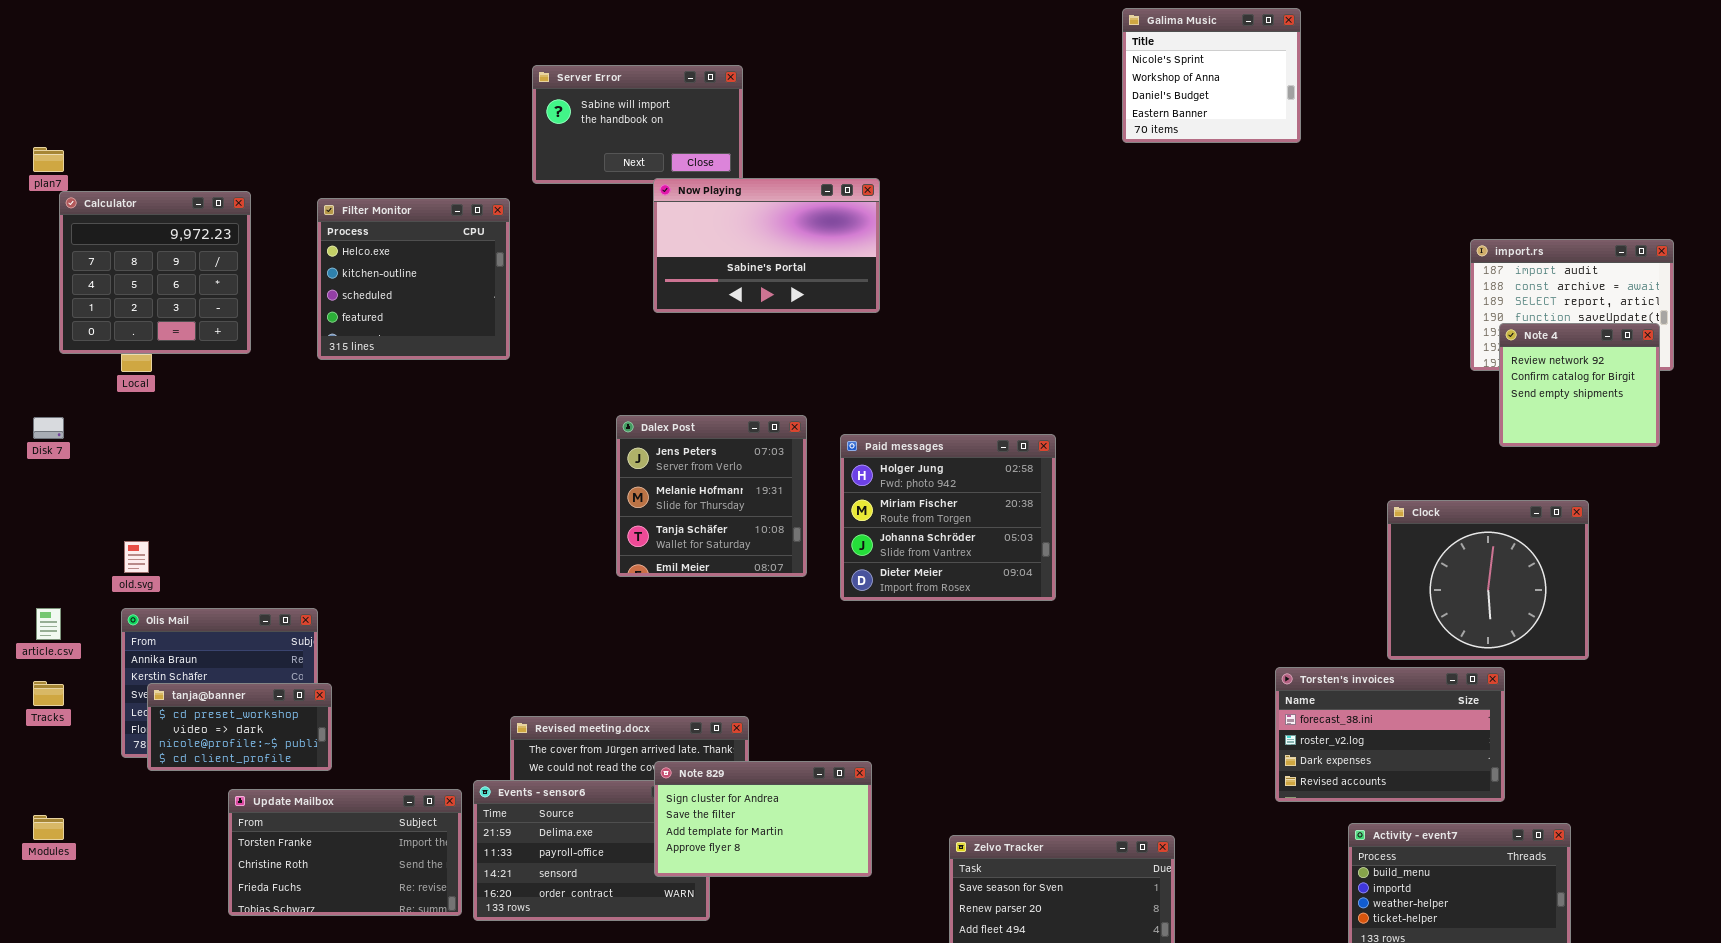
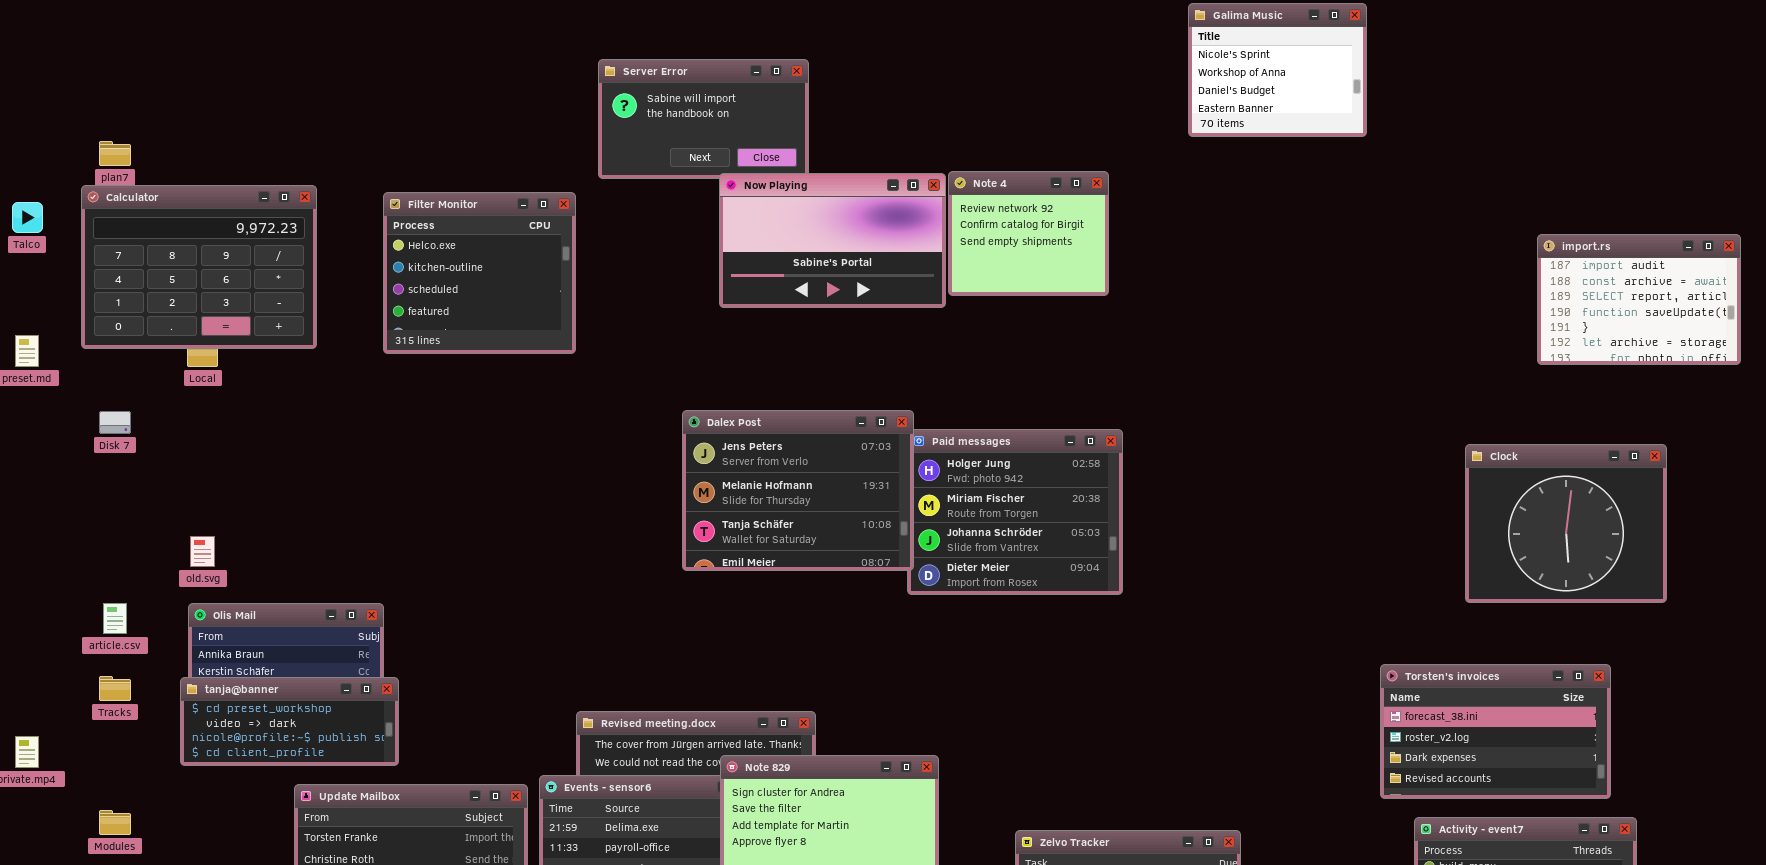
Calculator: [59,191,251,354] -> [81,185,317,349], resized
Note 4: [1499,323,1660,447] -> [948,171,1109,296], moved
Dalex Post: [616,415,807,577] -> [682,410,914,571], resized
Clock: [1387,500,1589,660] -> [1465,444,1667,603], moved
Torsten's invoices: [1275,667,1505,802] -> [1380,664,1611,799], moved
tanja@banner: [147,683,332,771] -> [180,677,399,766], resized

